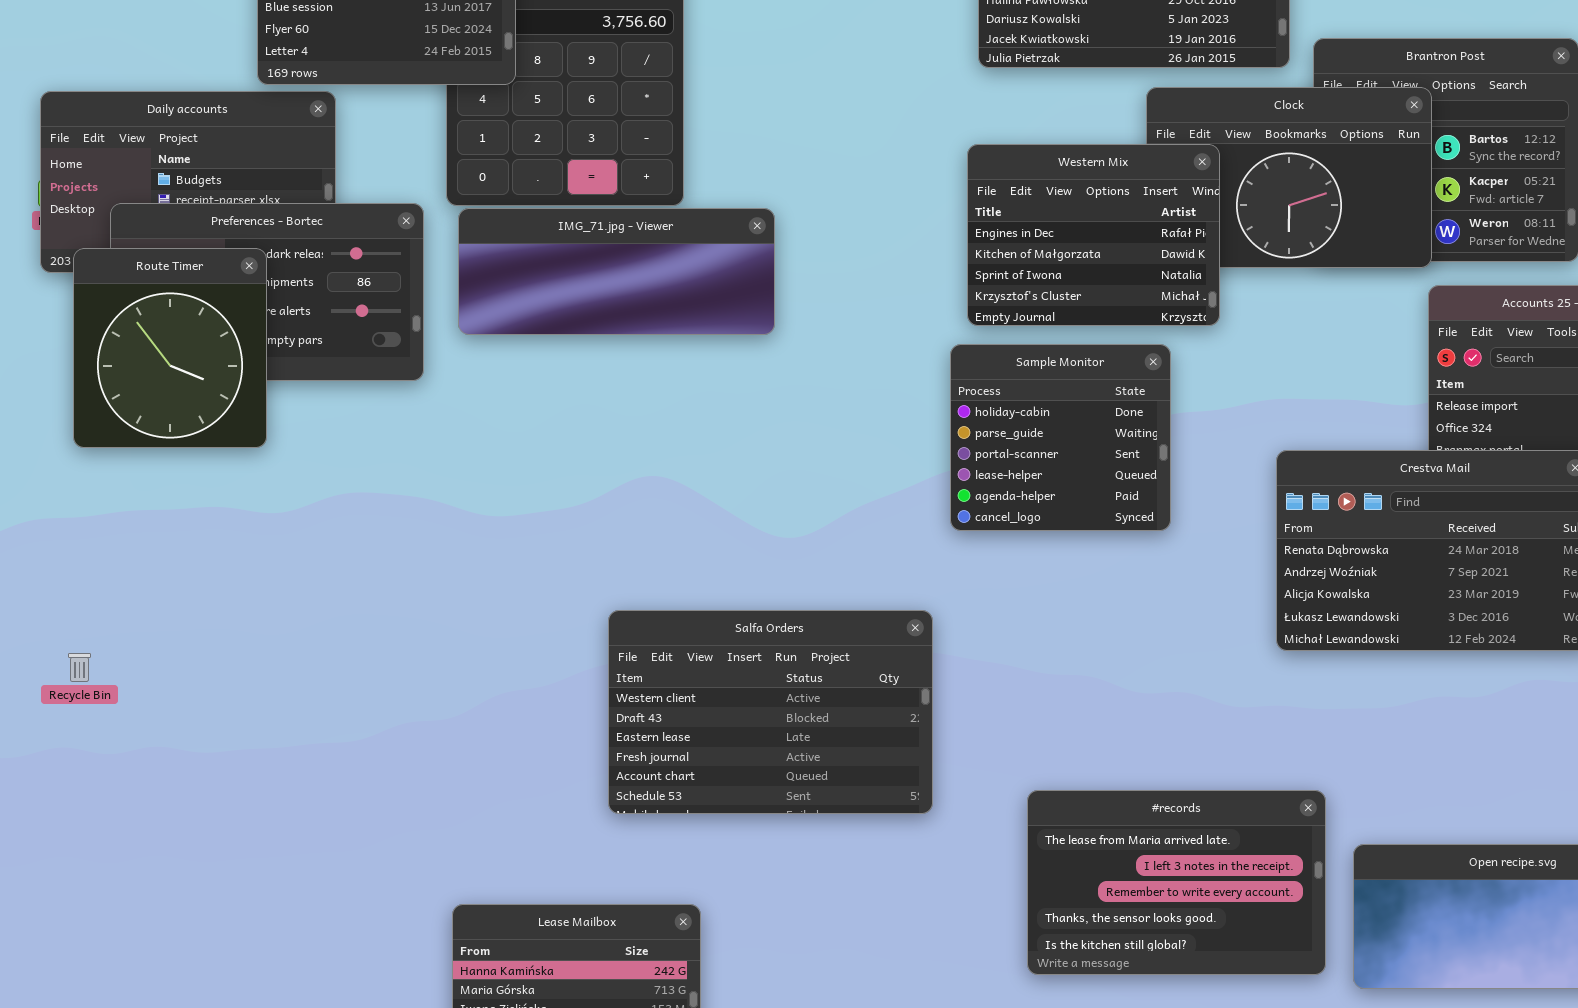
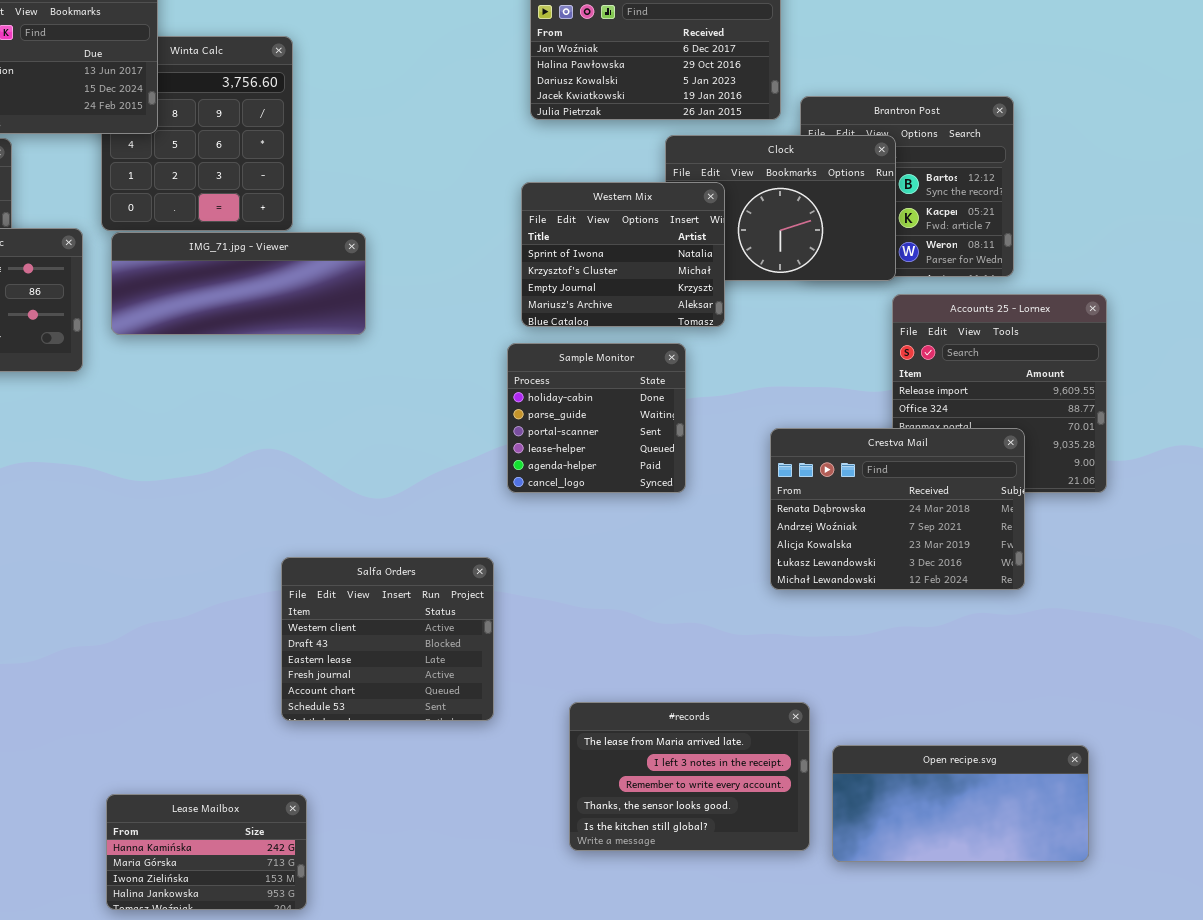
Western Mix: [967,144,1220,326] -> [521,182,725,327], scrolled down 2 rows
Salfa Orders: [608,610,933,814] -> [281,557,494,721], resized

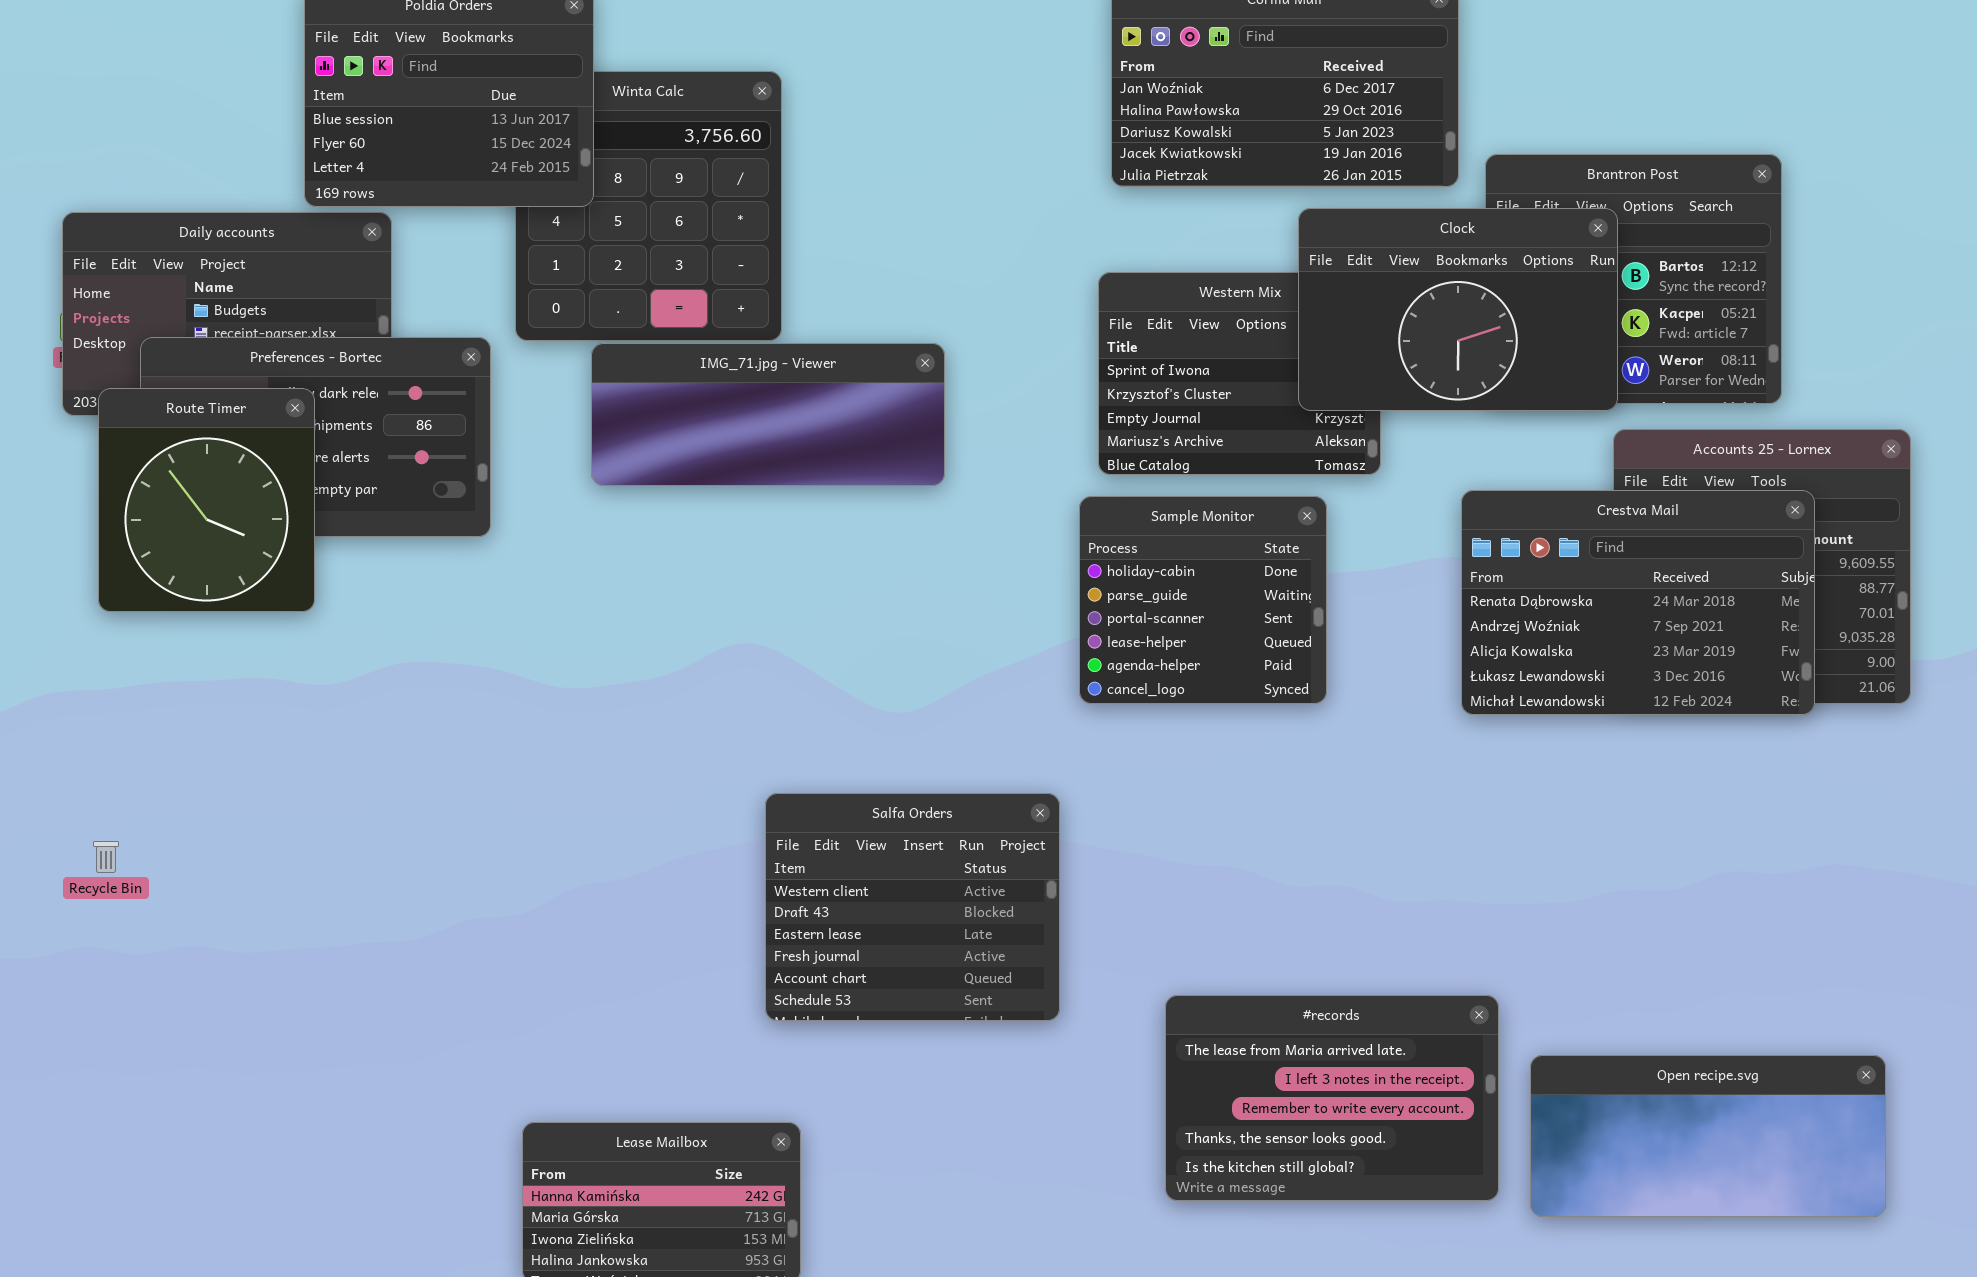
Clock: [665,135,896,281] -> [1298,208,1618,411], raised
IMG_71.jpg - Viewer: [111,232,366,335] -> [591,343,945,486], moved
Crestva Mail: [770,428,1025,590] -> [1461,490,1815,715], moved

